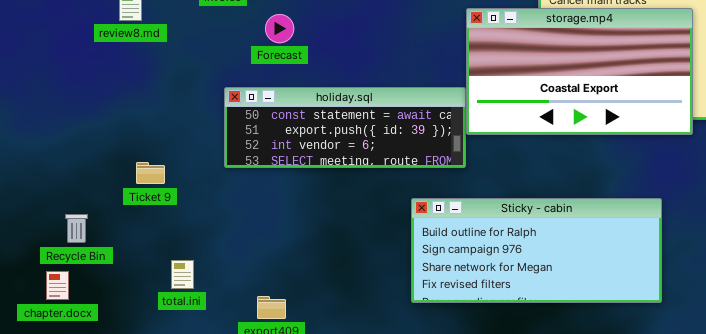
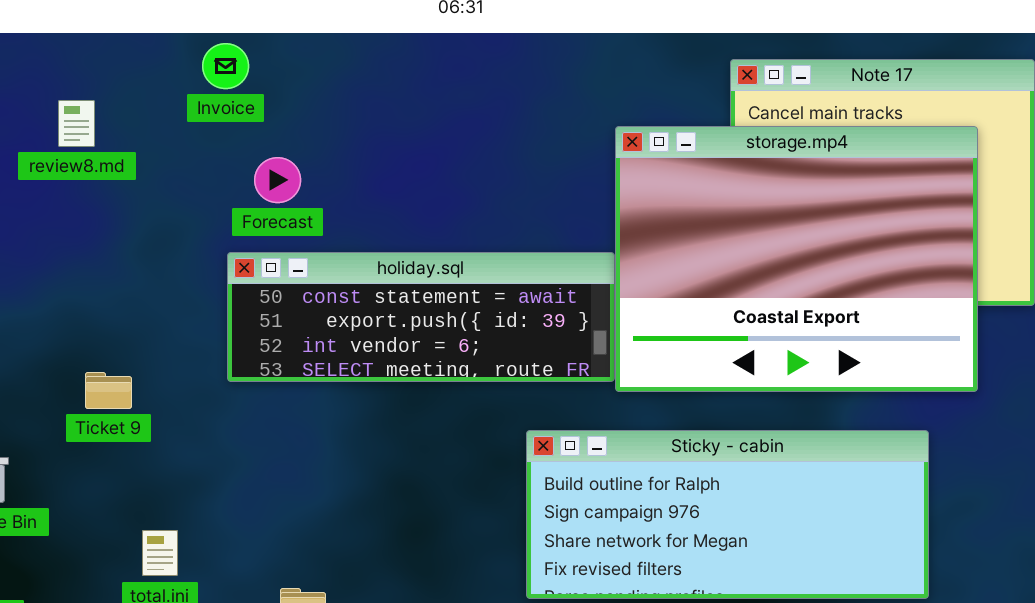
storage.mp4: [466,8,693,135] -> [615,126,978,392], resized
Forecast: [265,14,294,43] -> [254,157,301,203], moved

